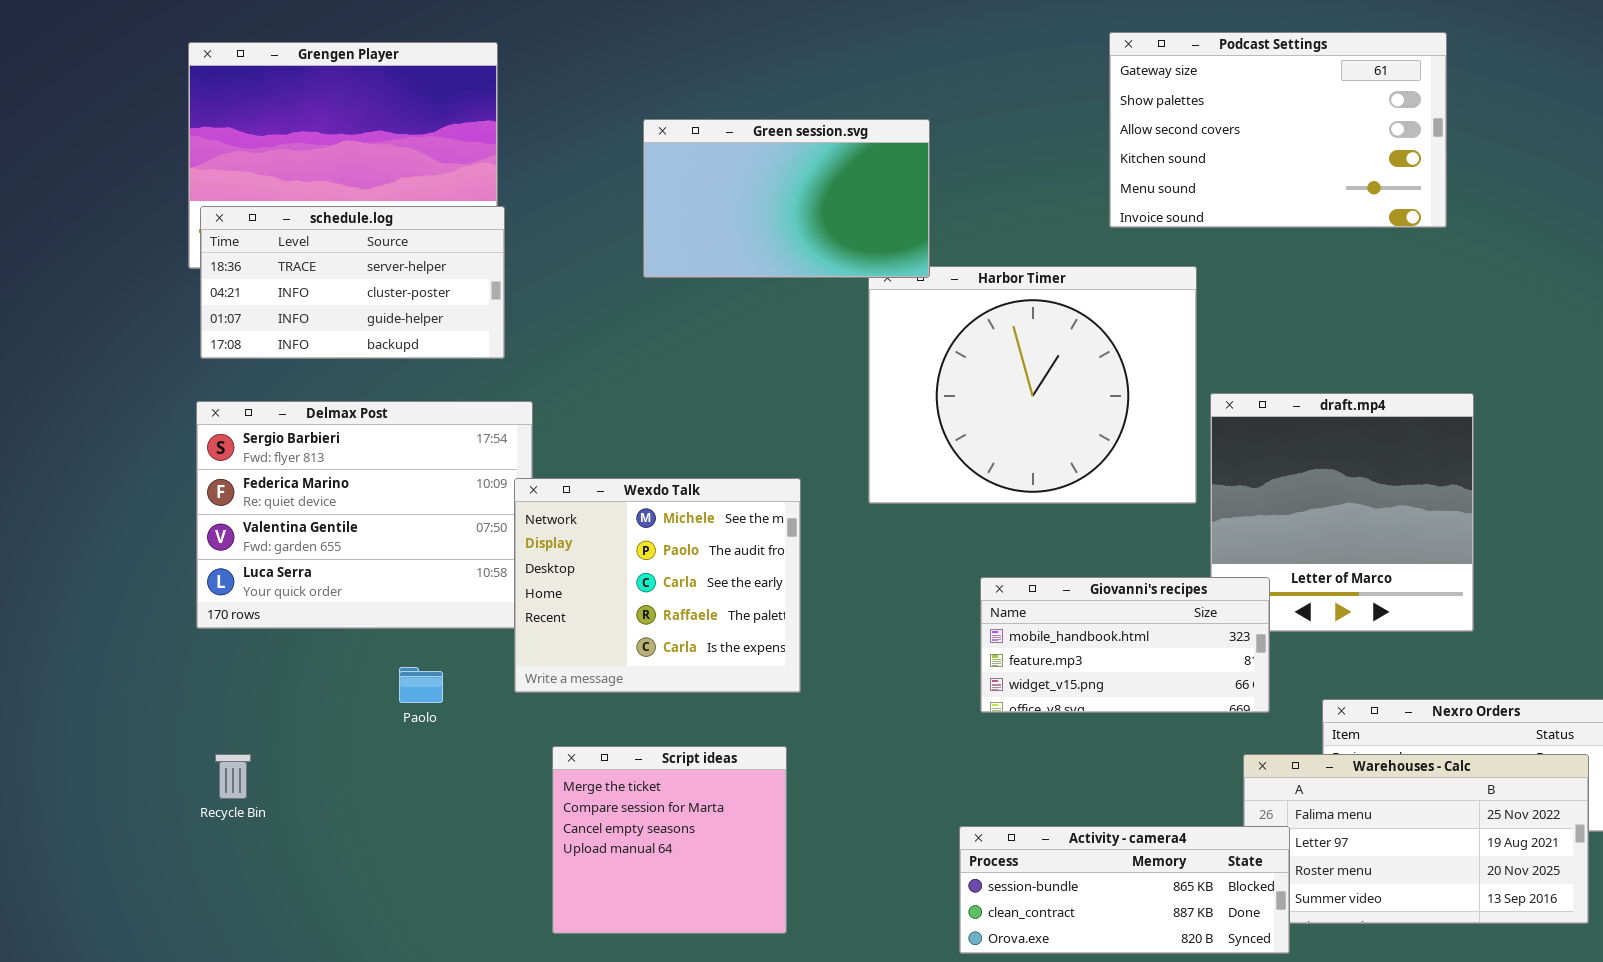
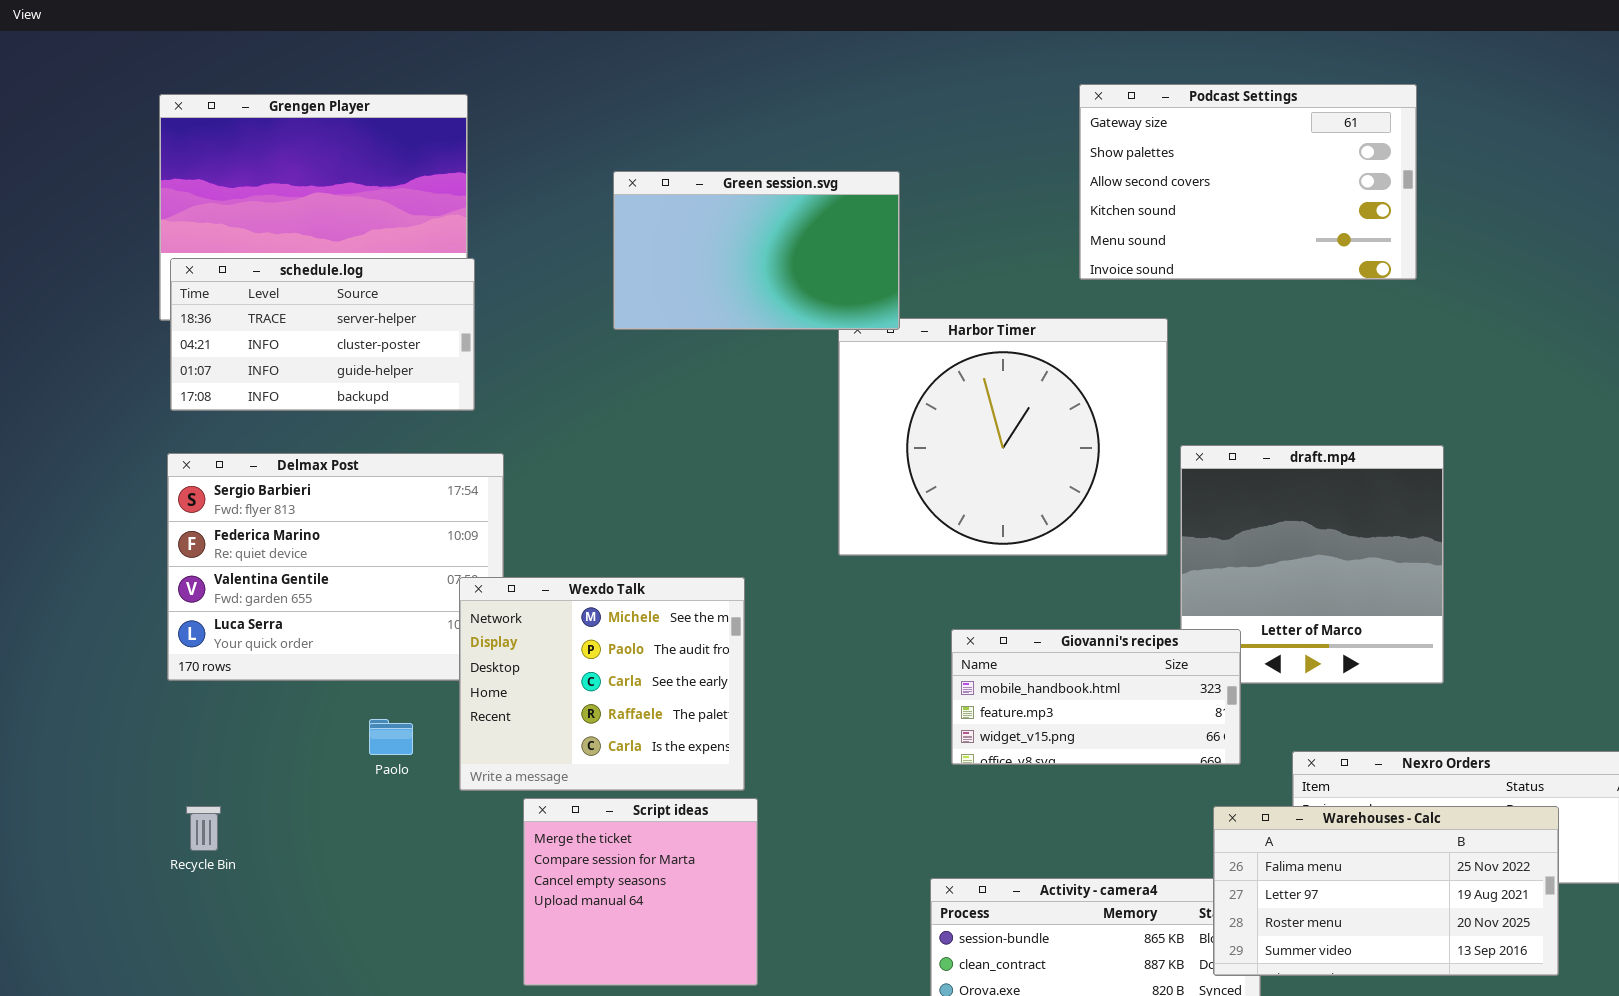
Wexdo Talk: [514,478,801,693] -> [459,577,745,791], moved
Warehouses - Calc: [1243,754,1589,924] -> [1213,806,1559,976], raised

